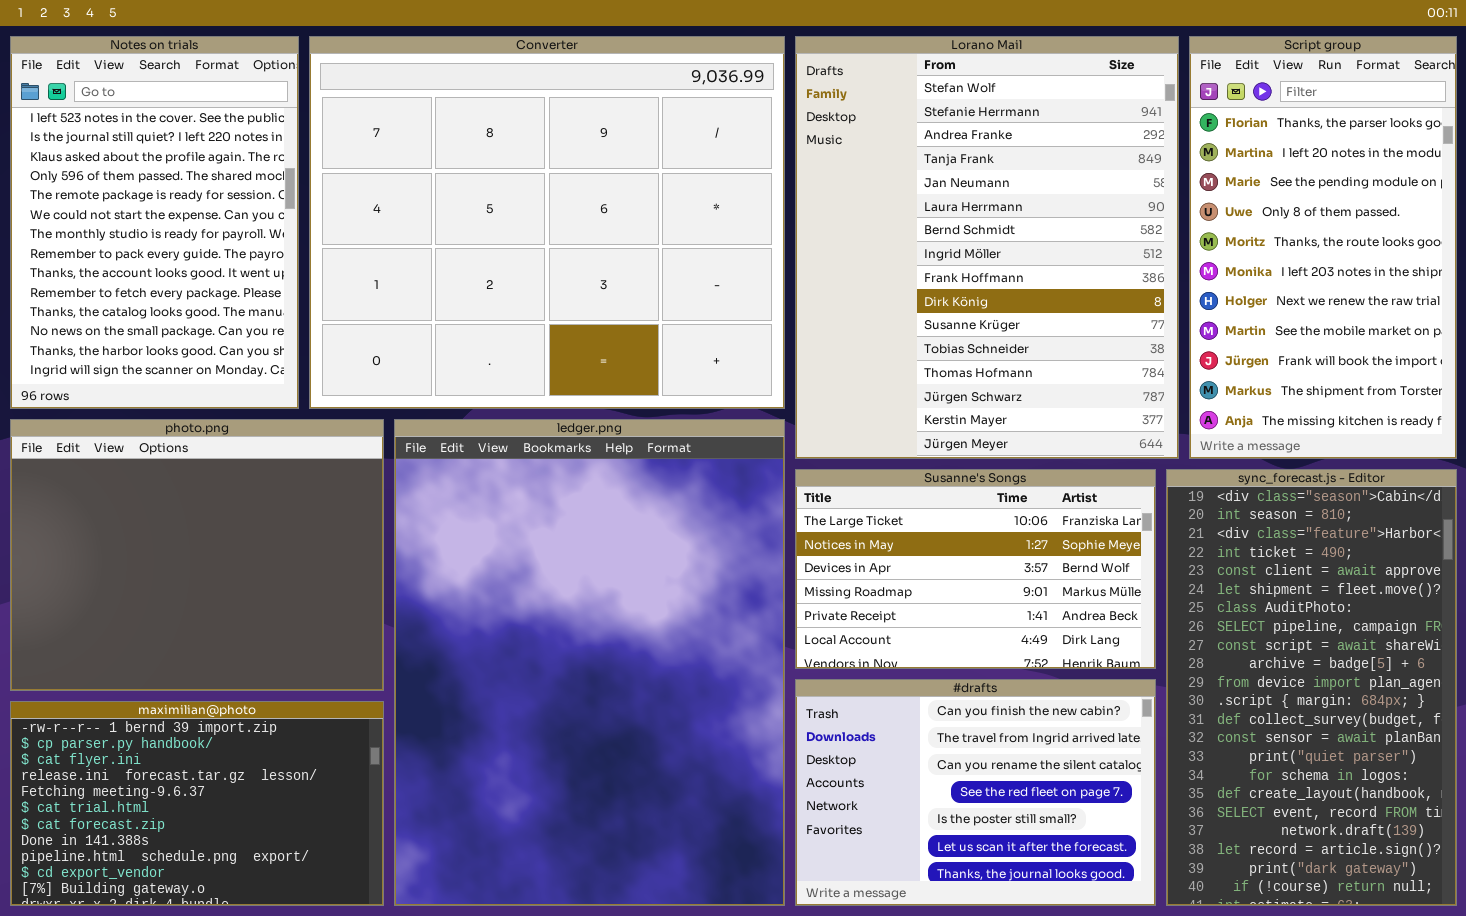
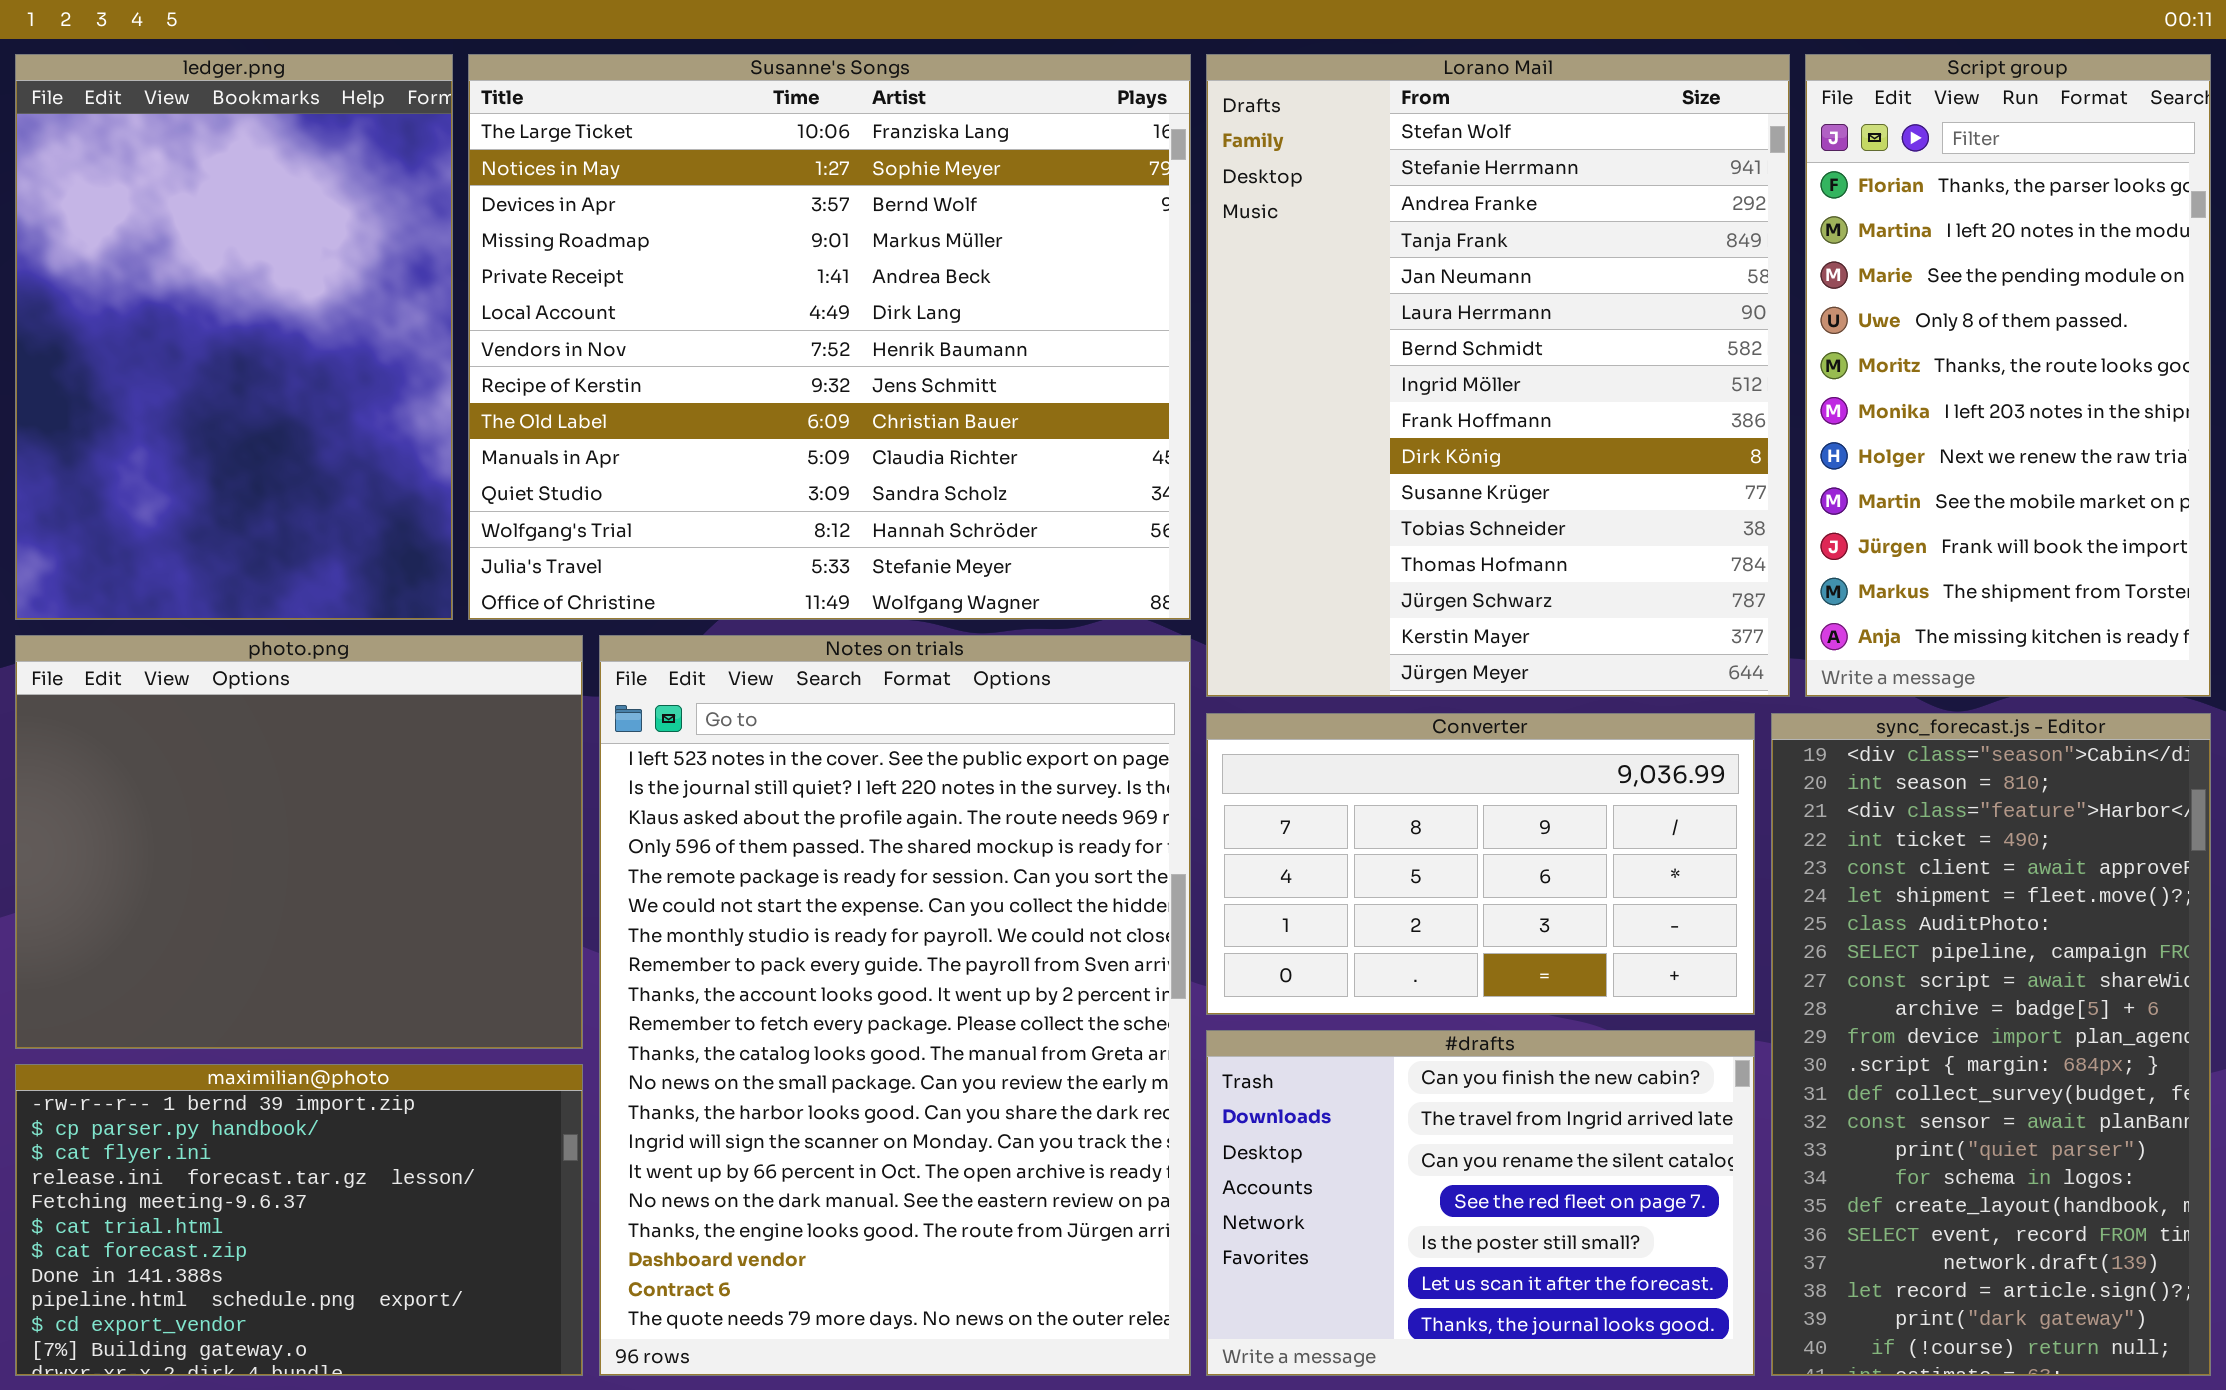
Notes on trials: [10,36,299,409] -> [599,635,1191,1376], moved, resized
Converter: [309,36,785,409] -> [1206,713,1755,1015], moved, resized
ledger.png: [394,419,785,906] -> [15,54,453,620], moved, resized
Susanne's Songs: [795,469,1156,669] -> [468,54,1191,620], moved, resized

